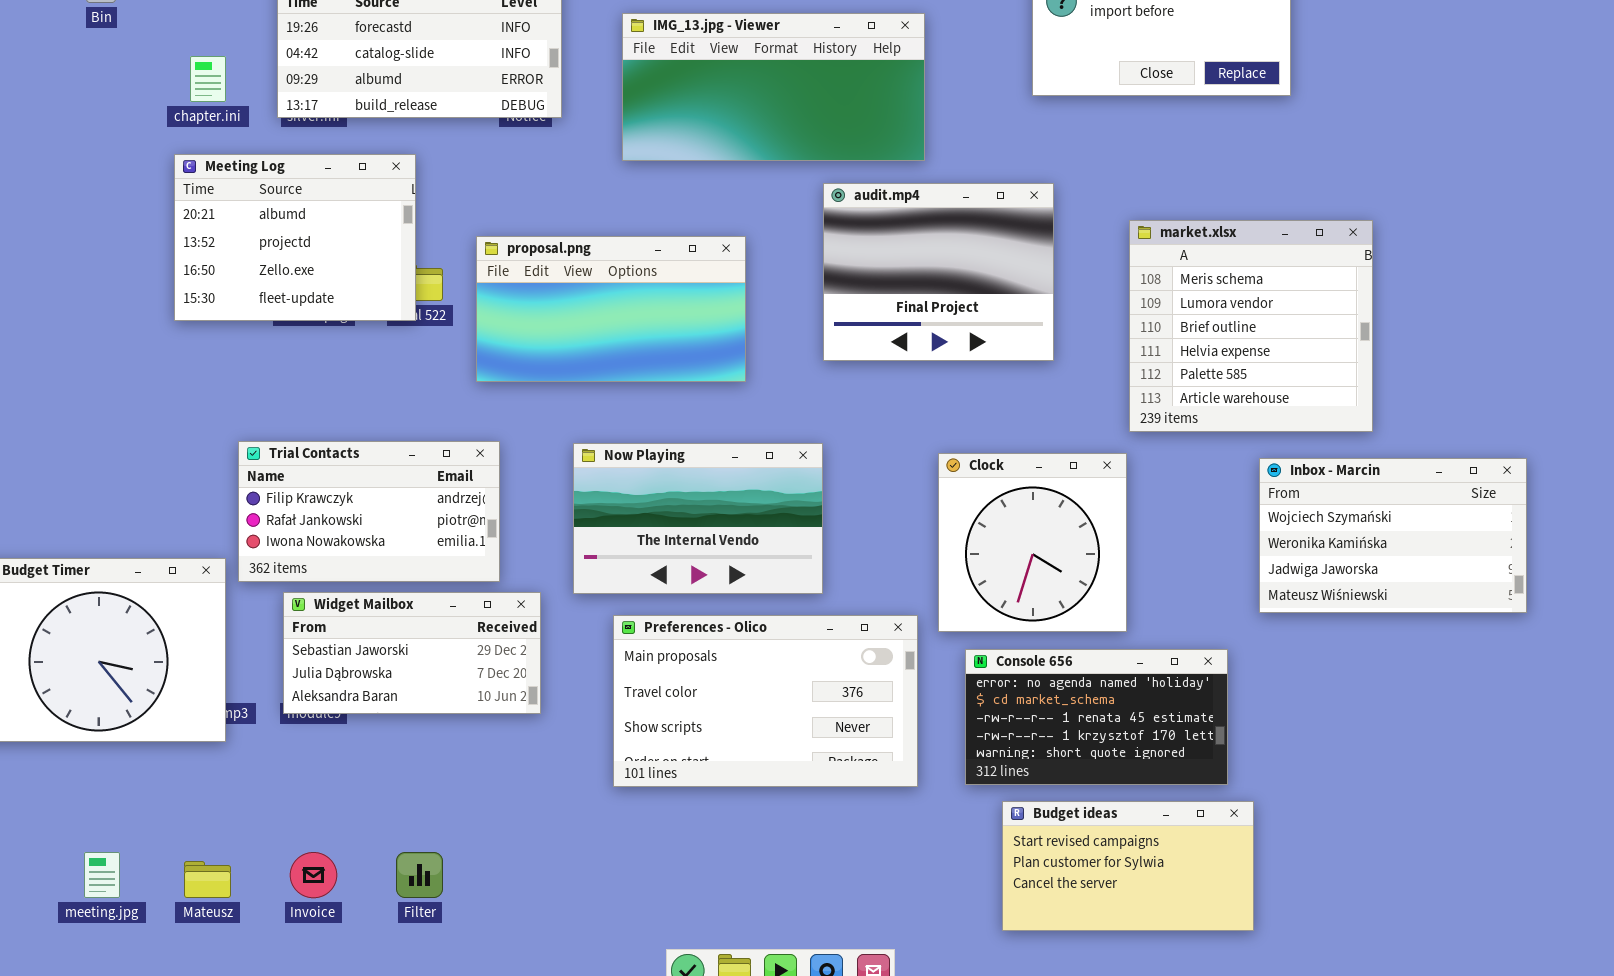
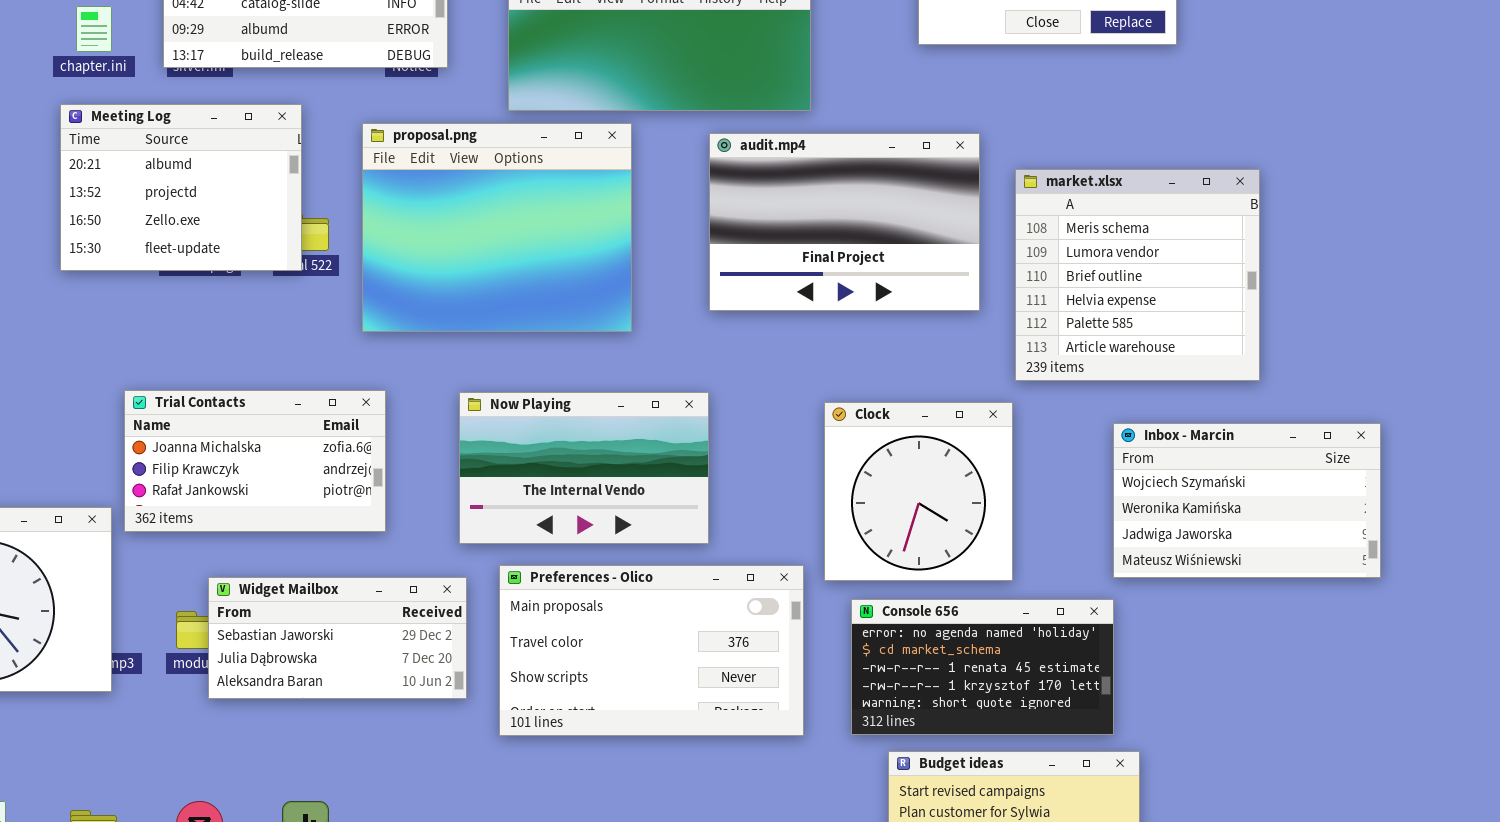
audit.mp4: [823,183,1054,361] -> [709,133,980,311], resized
proposal.png: [476,236,746,382] -> [362,123,632,332], resized
Trial Contacts: [238,441,500,582] -> [124,390,386,532], scrolled up 1 row
Inbox - Marcin: [1259,458,1527,613] -> [1113,423,1381,578], moved
Widget Mailbox: [283,592,541,714] -> [208,577,467,699], moved

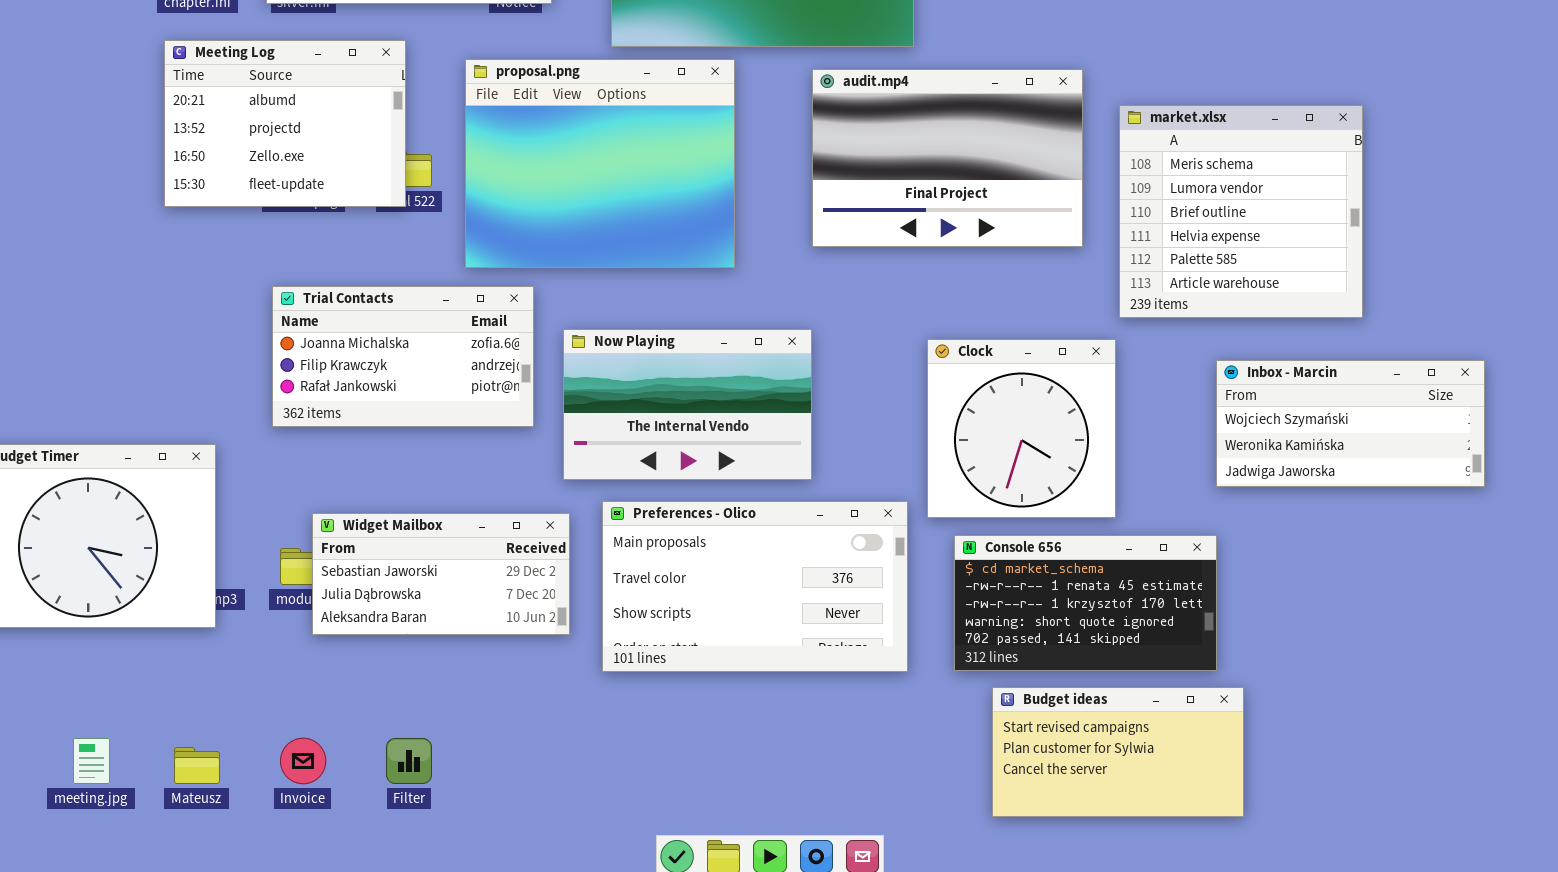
Trial Contacts: [124,390,386,532] -> [272,286,534,427], moved
Inbox - Marcin: [1113,423,1381,578] -> [1216,360,1485,487], resized
Console 656: [851,599,1114,735] -> [954,535,1217,671], scrolled down 1 row

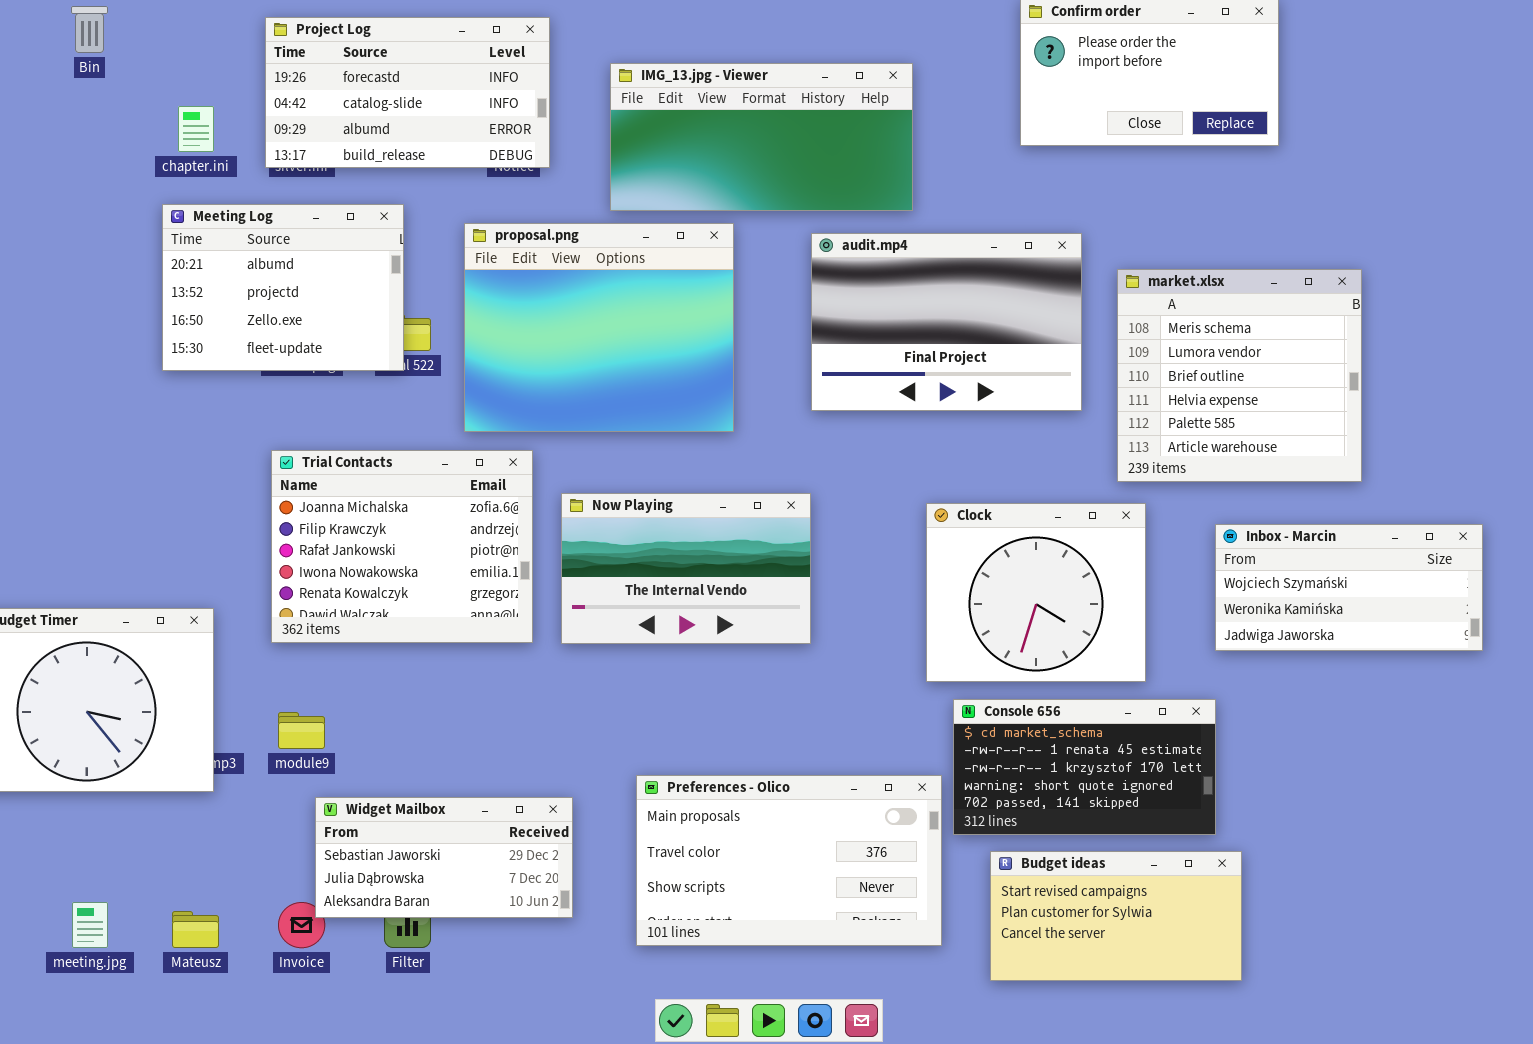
Trial Contacts: [272,286,534,427] -> [271,450,533,643], resized
Clock: [927,339,1116,518] -> [926,503,1146,682], resized
Preferences - Olico: [602,501,908,672] -> [636,775,942,946], moved
Widget Mailbox: [312,513,570,635] -> [315,797,573,918], moved

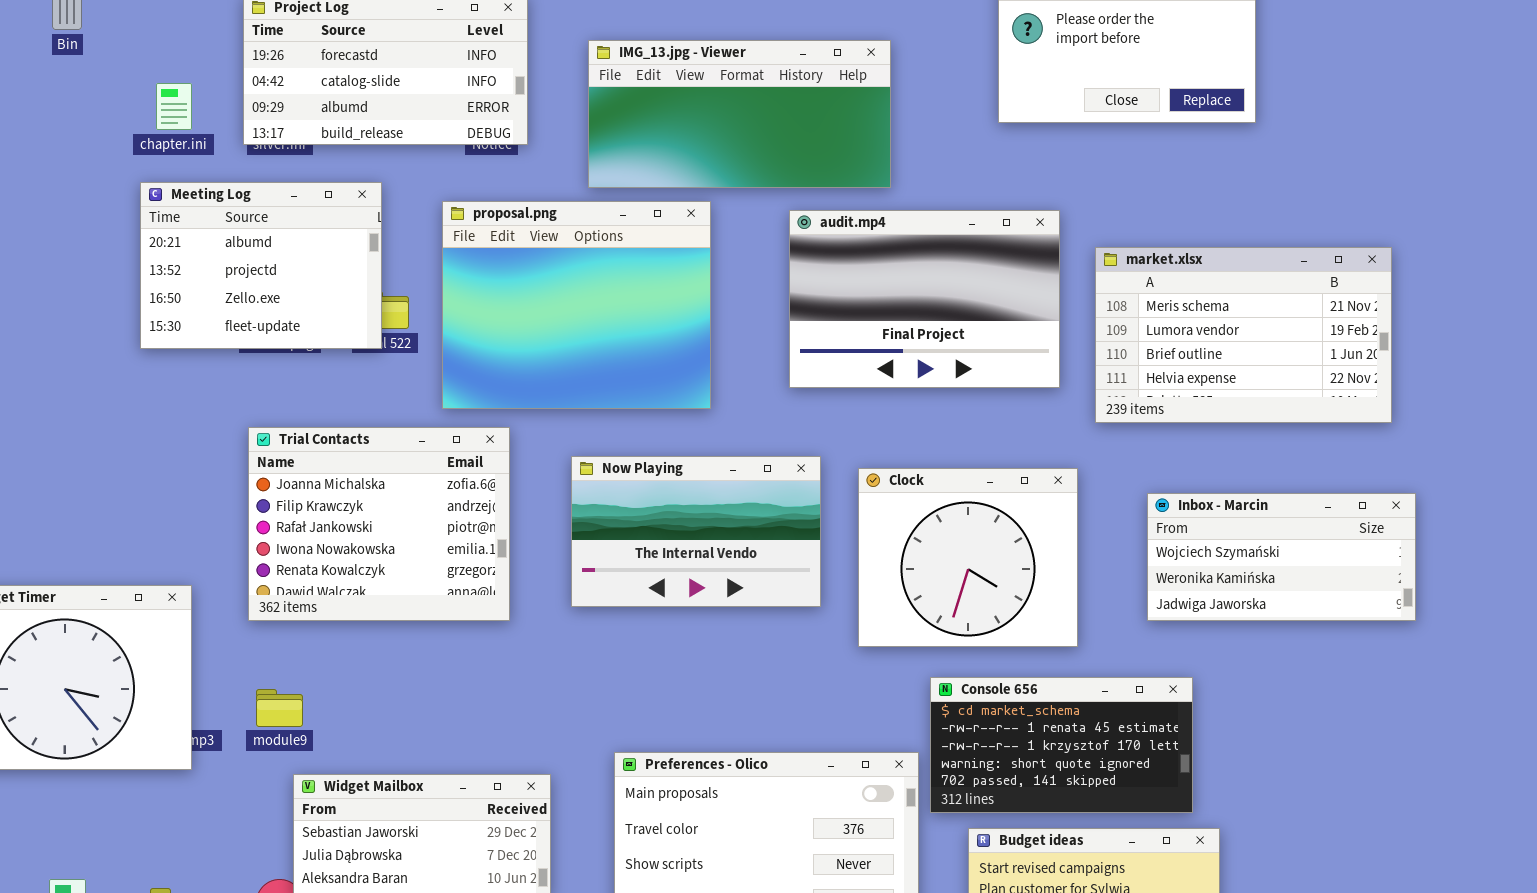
market.xlsx: [1117,269,1362,482] -> [1095,247,1392,423], resized
Now Playing: [561,493,811,644] -> [571,456,821,607], moved
Clock: [926,503,1146,682] -> [858,468,1078,647], moved
Inbox - Marcin: [1215,524,1483,651] -> [1147,493,1416,621], moved

